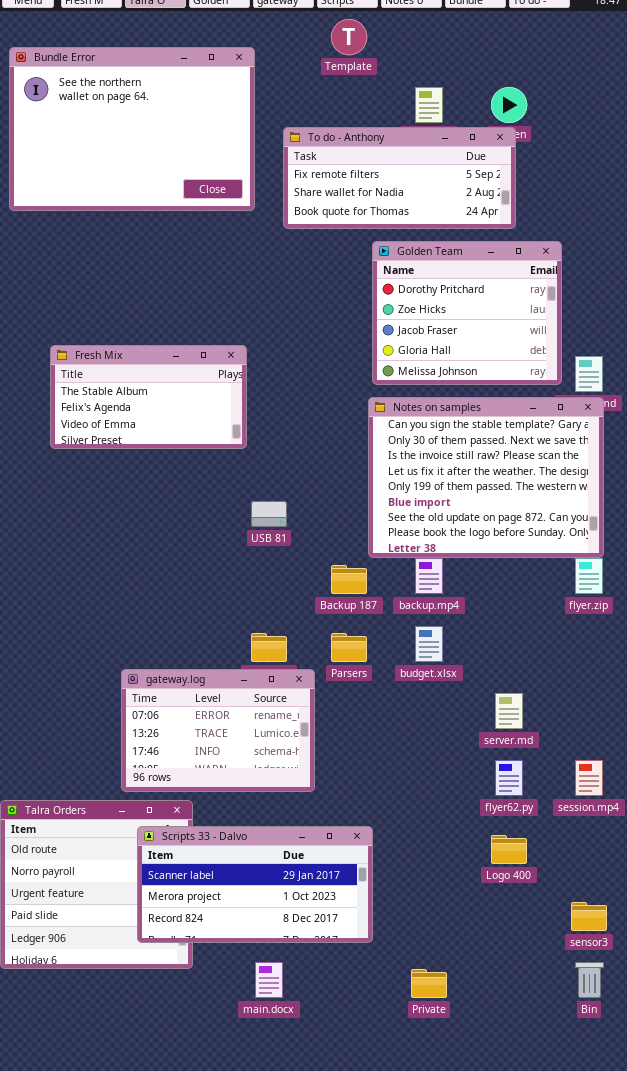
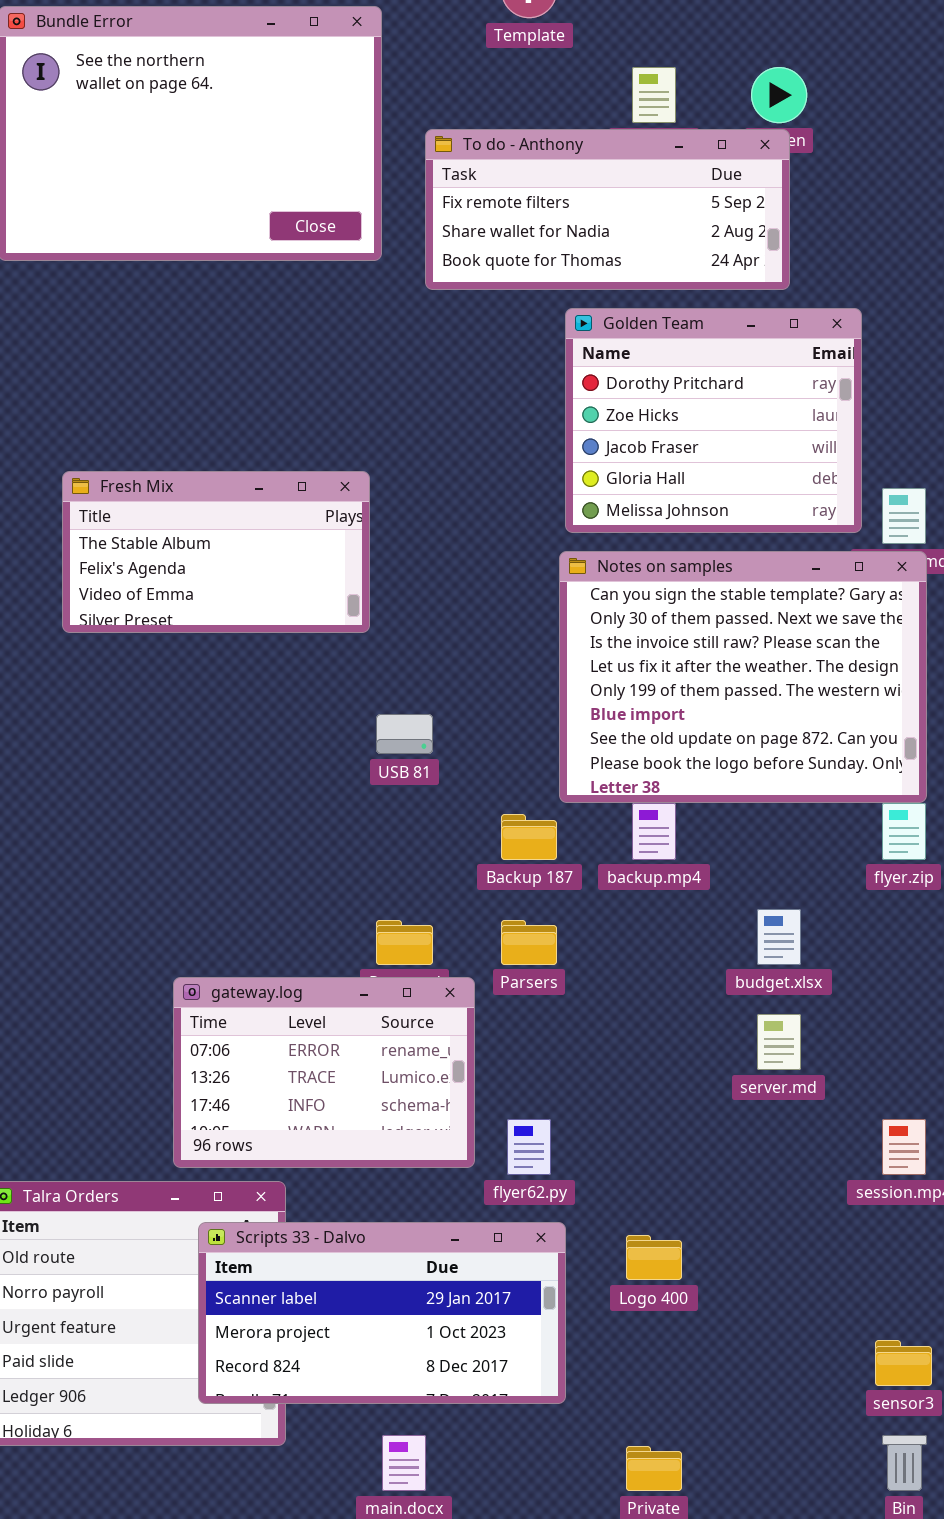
budget.xlsx: [415,626,443,662] -> [757,909,801,965], moved
flyer62.py: [495,760,523,796] -> [507,1119,551,1175], moved
Logo 400: [491,835,527,864] -> [626,1235,682,1280], moved

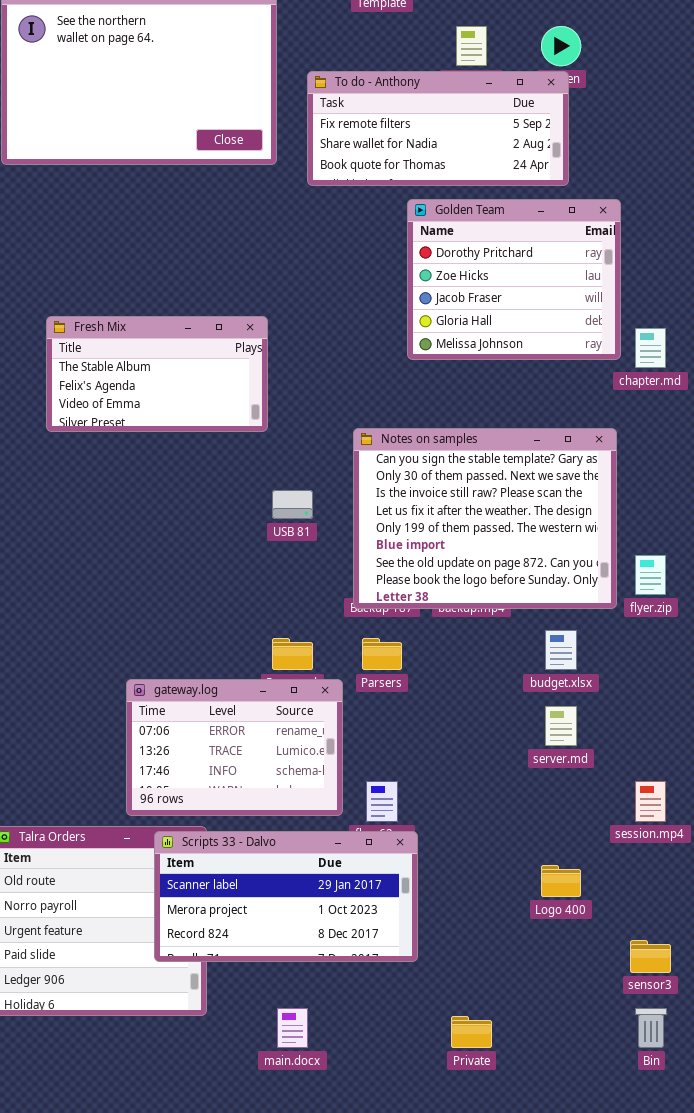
Notes on samples: [559,551,927,803] -> [353,428,617,609], moved
Scripts 33 - Dalvo: [198,1222,566,1404] -> [154,831,418,962], moved
Logo 400: [626,1235,682,1280] -> [541,865,581,897], moved

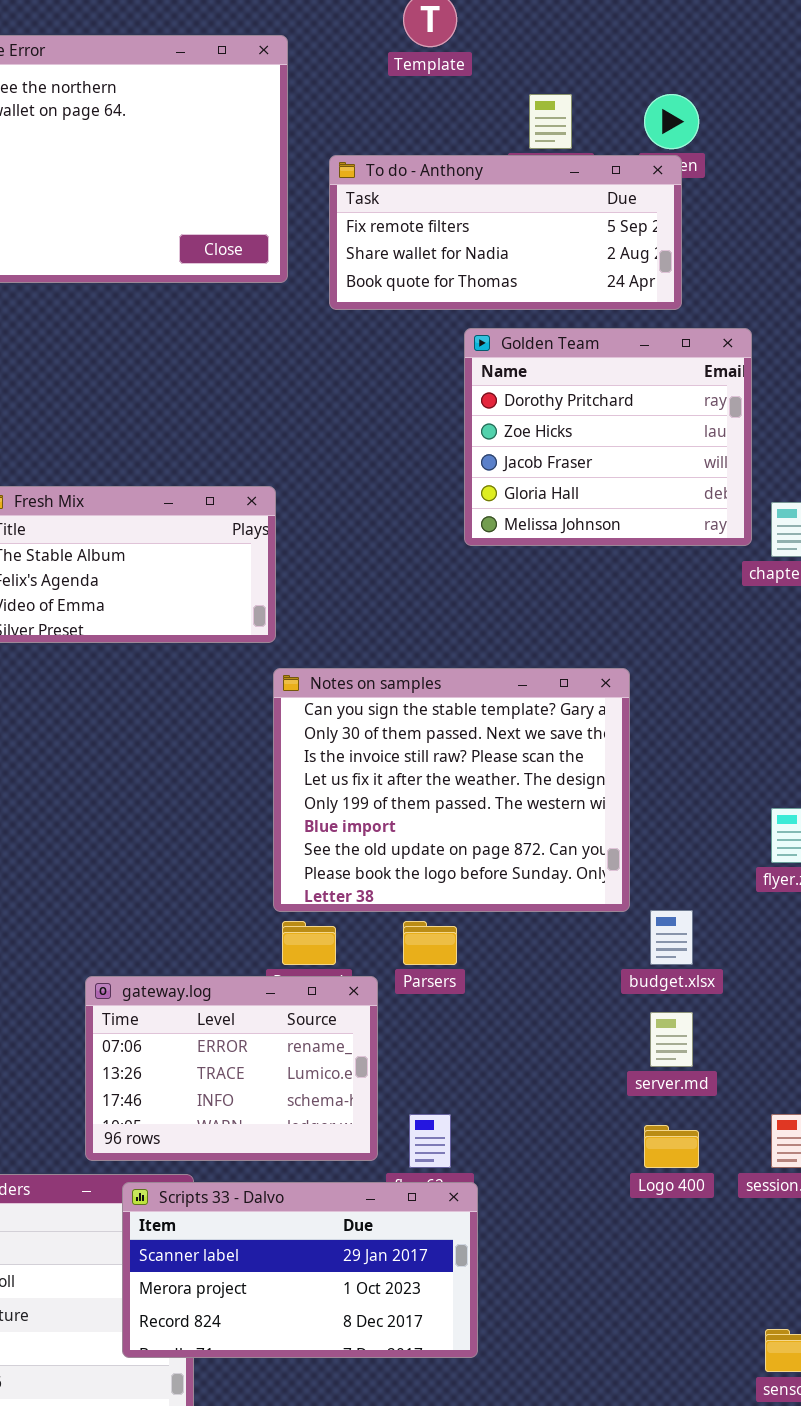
Notes on samples: [353,428,617,609] -> [273,668,630,912], moved
Logo 400: [541,865,581,897] -> [644,1125,699,1168], moved

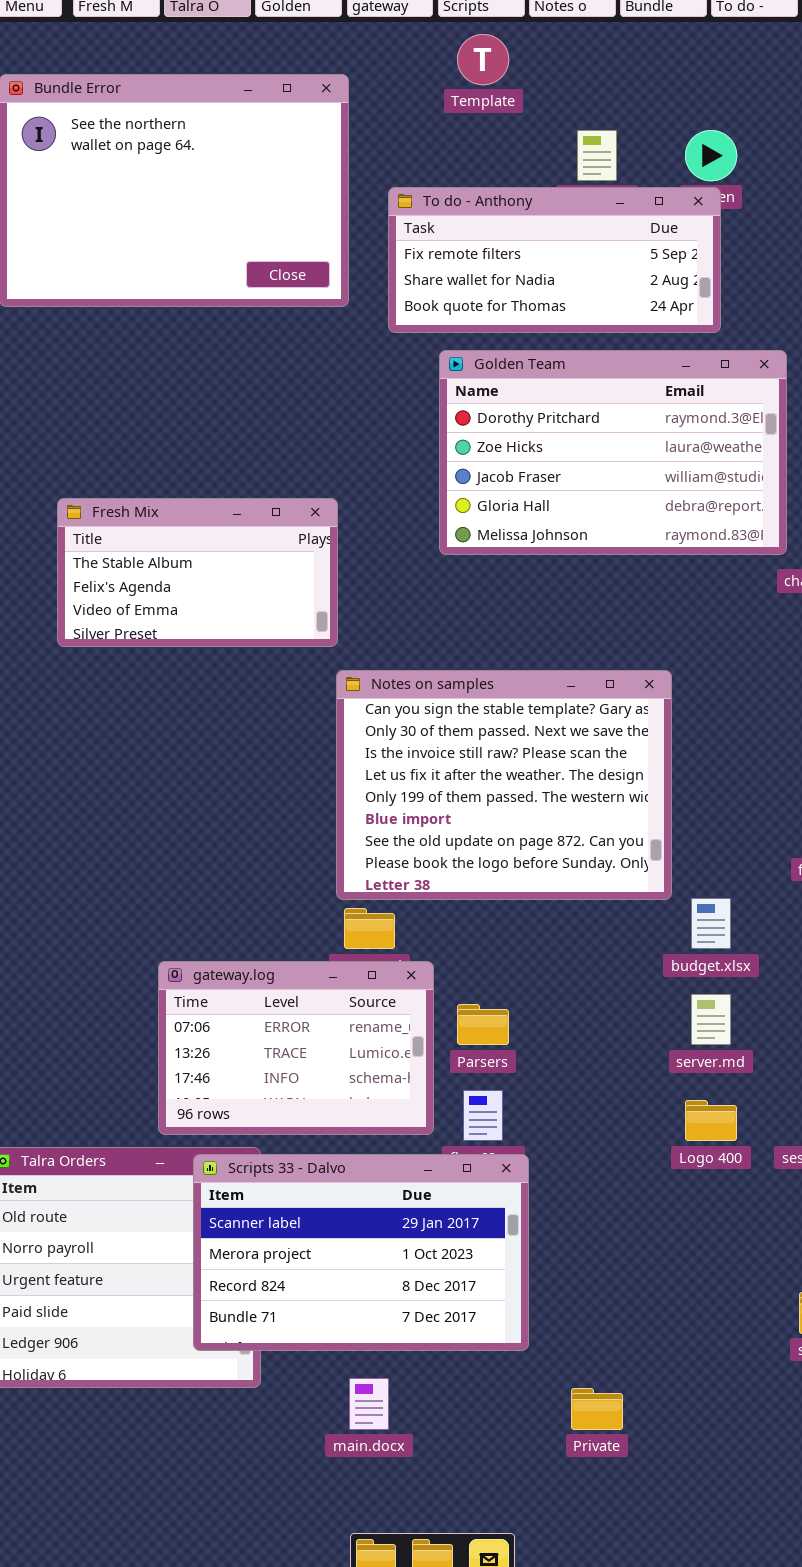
Golden Team: [464,328,752,546] -> [439,350,787,555], resized
Parsers: [403,921,457,965] -> [457,1004,509,1045], moved
Scripts 33 - Dalvo: [122,1182,478,1358] -> [193,1154,529,1351], resized

